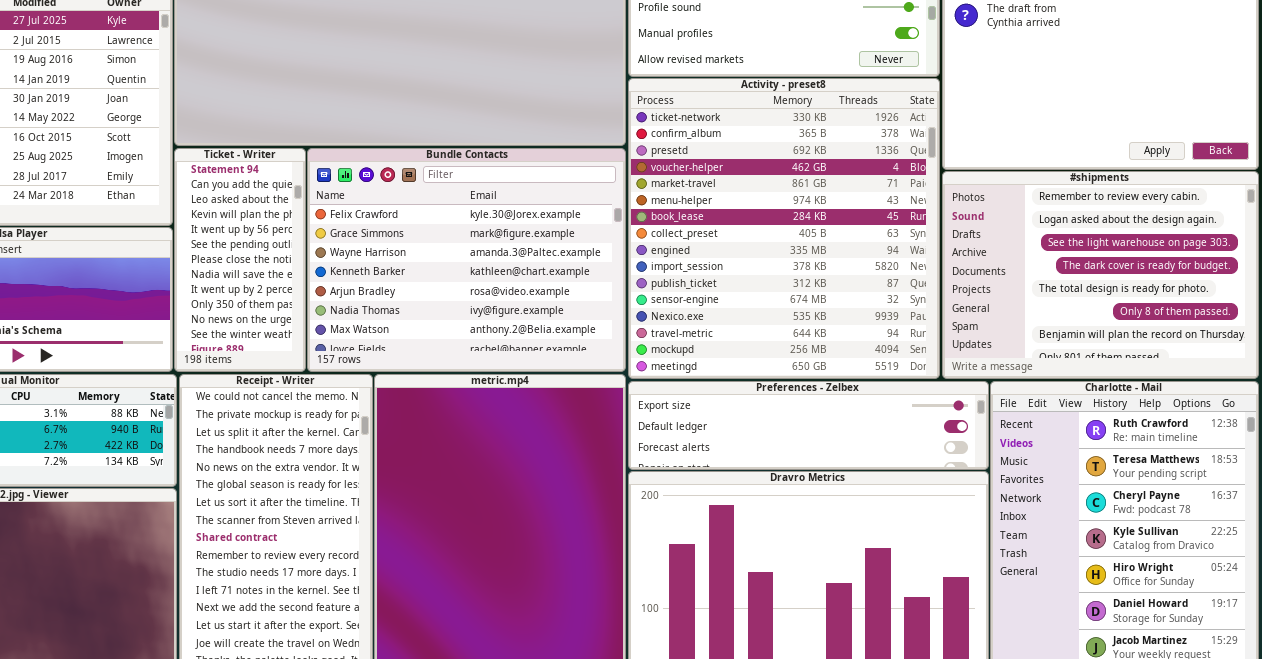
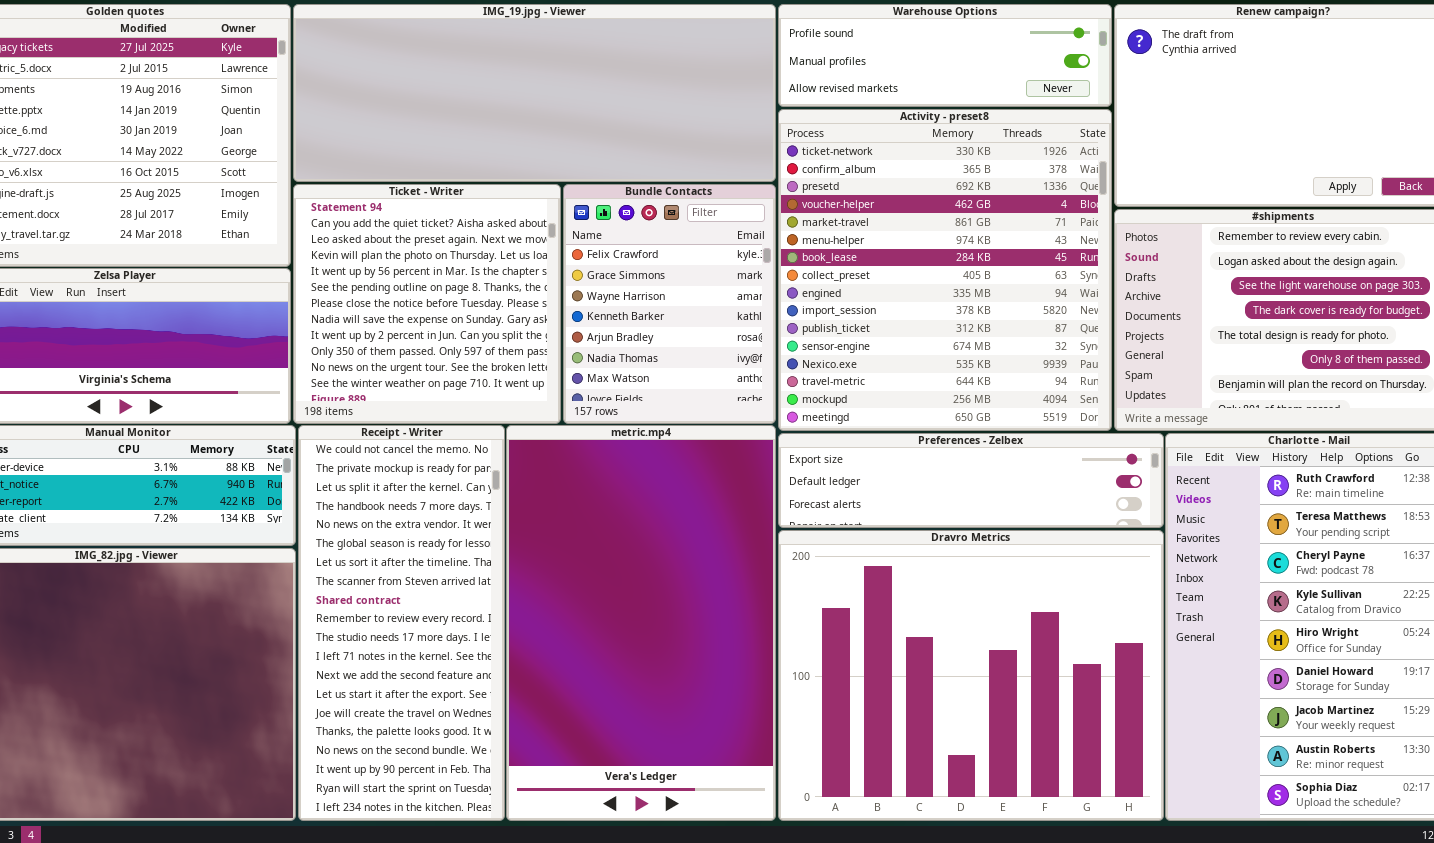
Ticket - Writer: [174,148,306,372] -> [293,184,561,424], resized
Bundle Contacts: [307,148,626,372] -> [563,184,776,424], resized

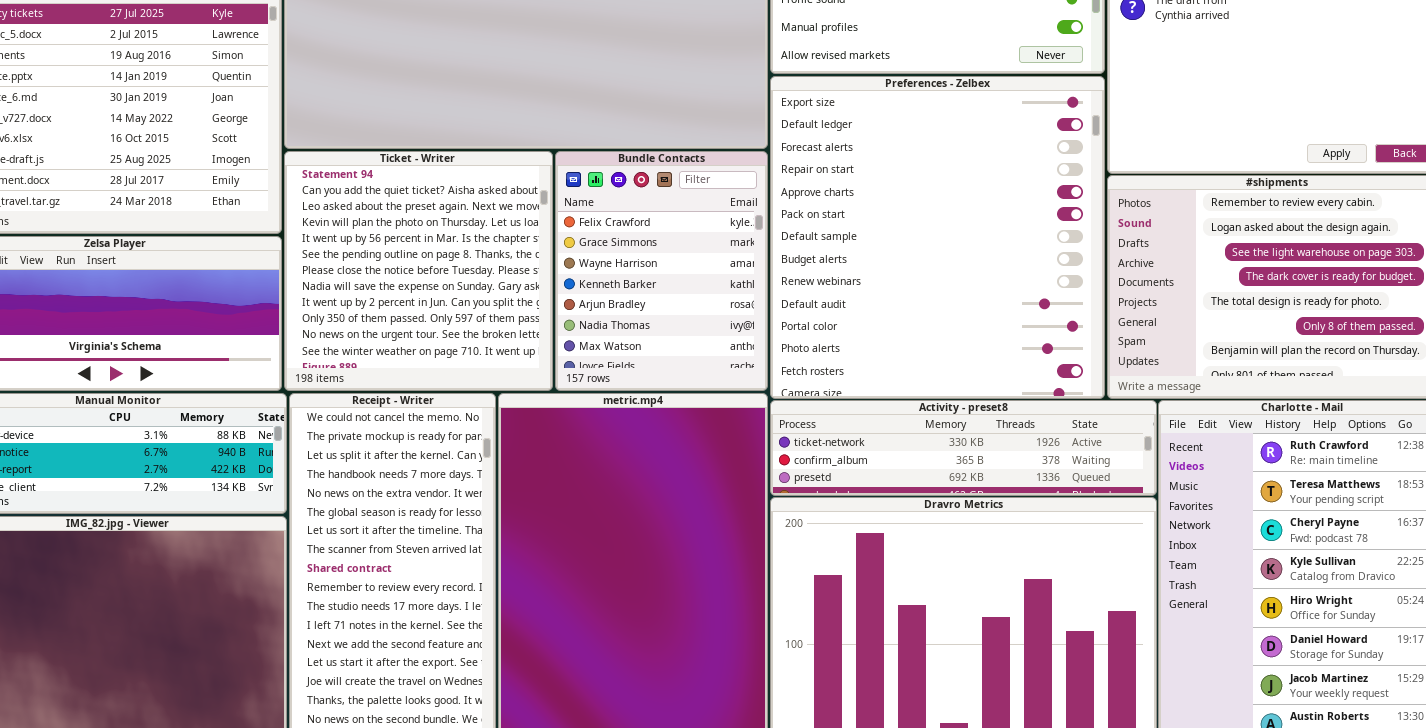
Activity - preset8: [778,109,1112,431] -> [770,400,1157,496], moved, resized
Preferences - Zelbex: [778,433,1164,528] -> [770,76,1105,399], moved, resized

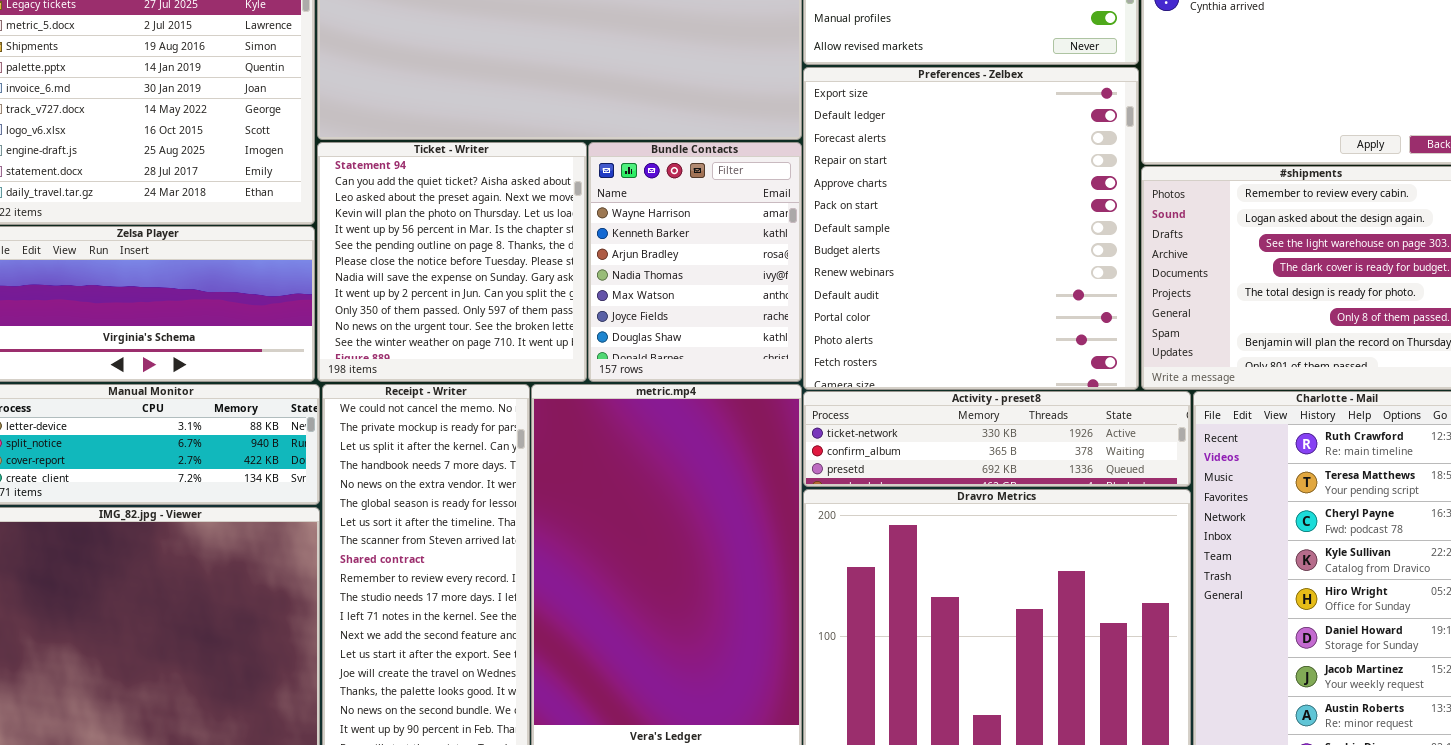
Bundle Contacts: [555,151,768,391] -> [588,142,802,382], scrolled down 2 rows

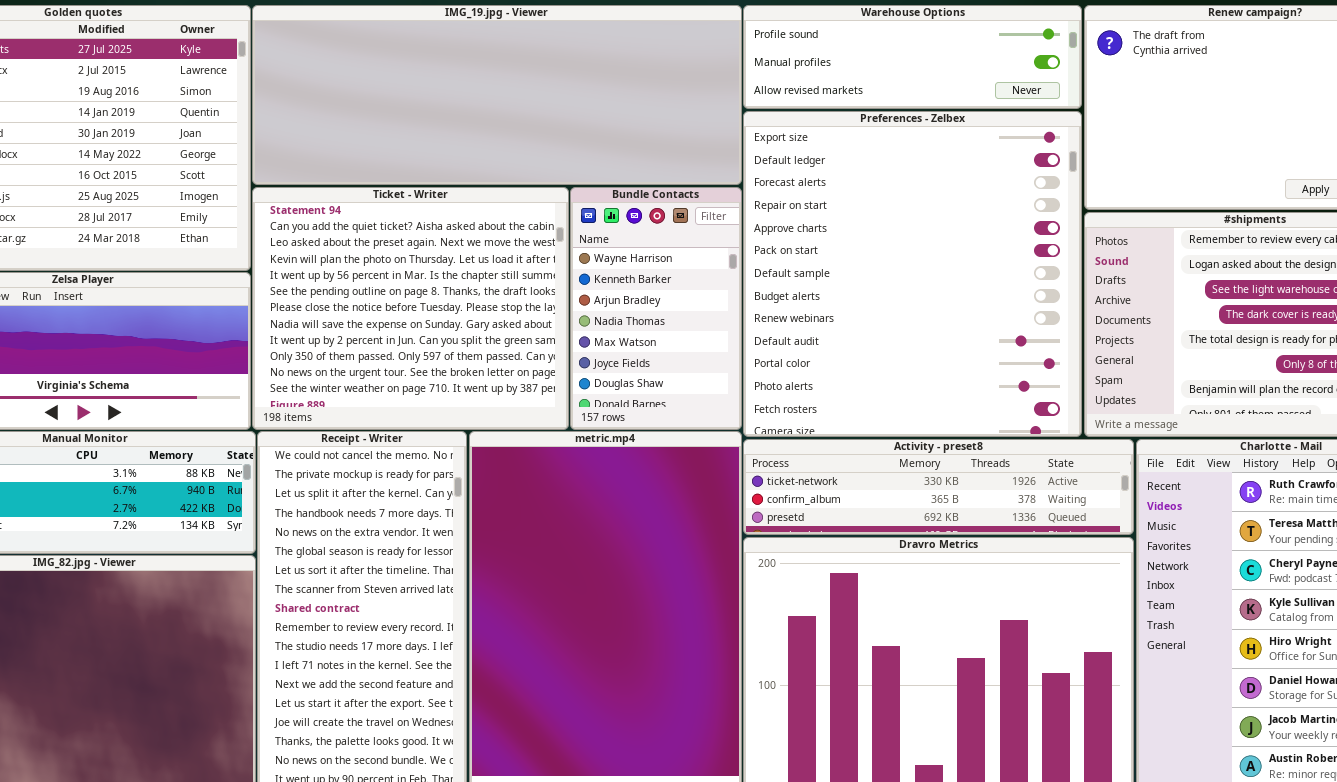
Ticket - Writer: [317,142,587,382] -> [252,187,569,430], resized
Bundle Contacts: [588,142,802,382] -> [570,187,742,430], resized

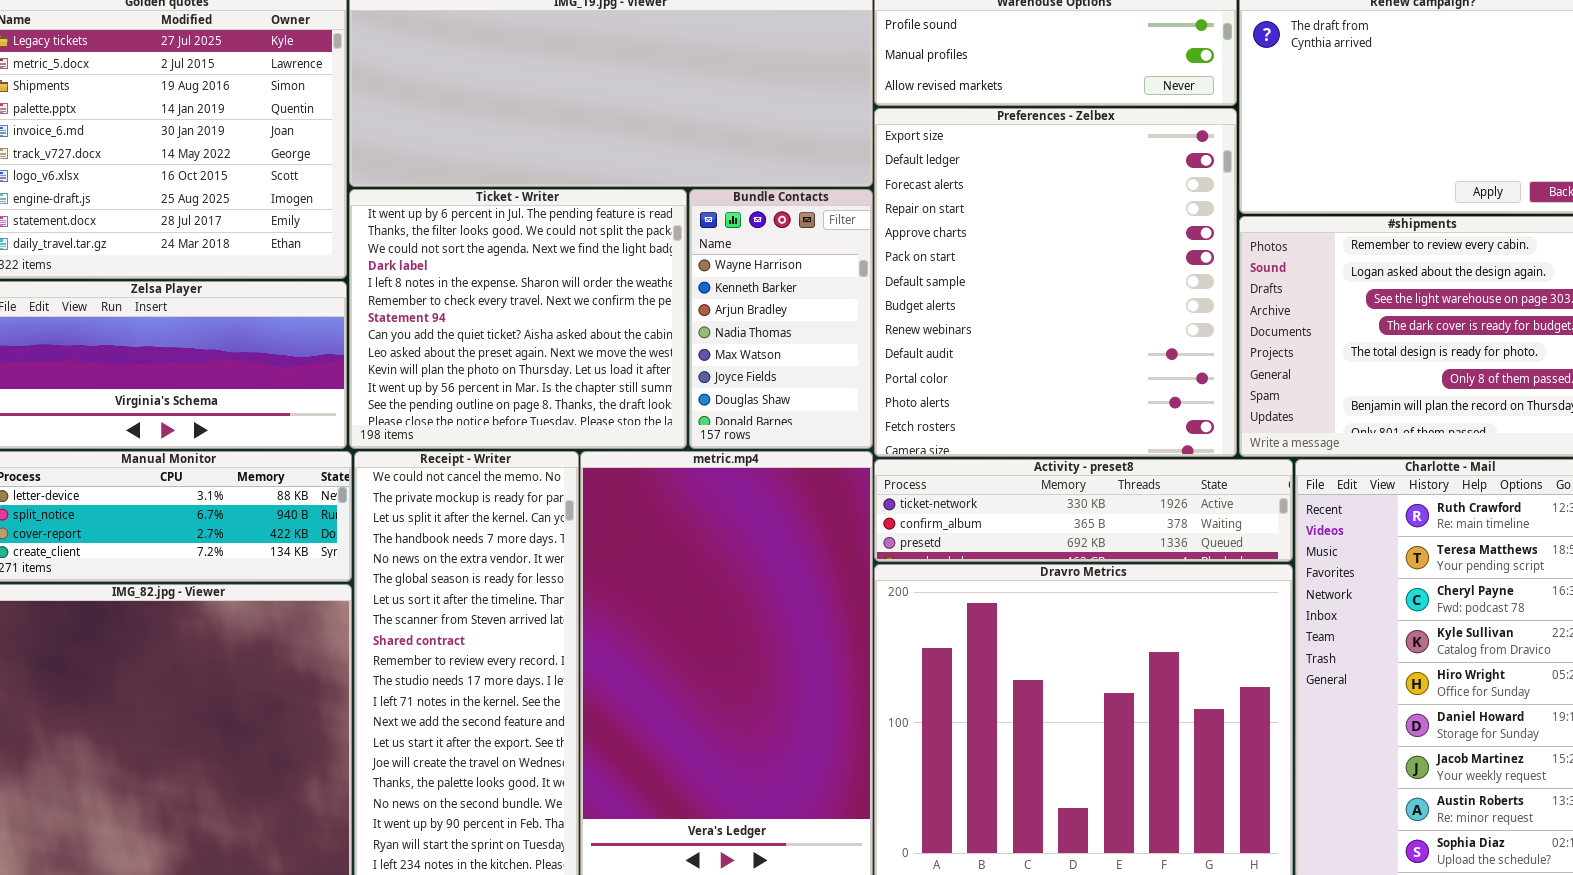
Ticket - Writer: [252,187,569,430] -> [349,189,687,449], scrolled up 6 rows

